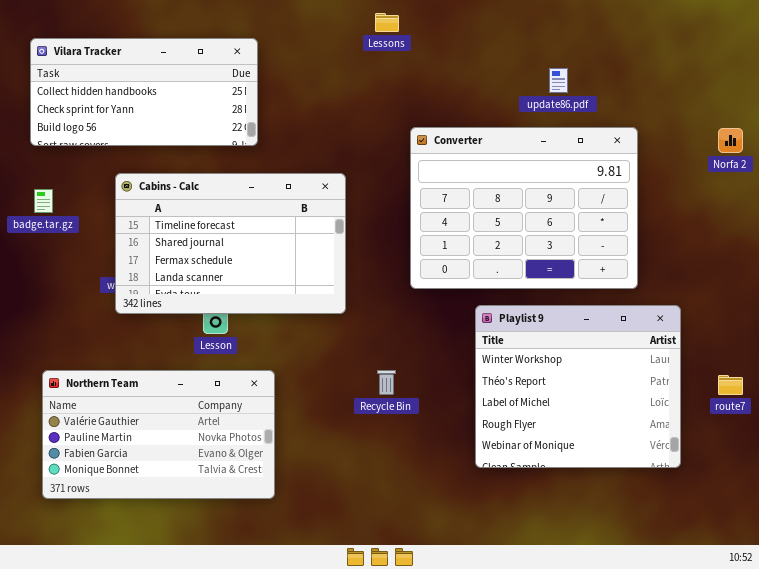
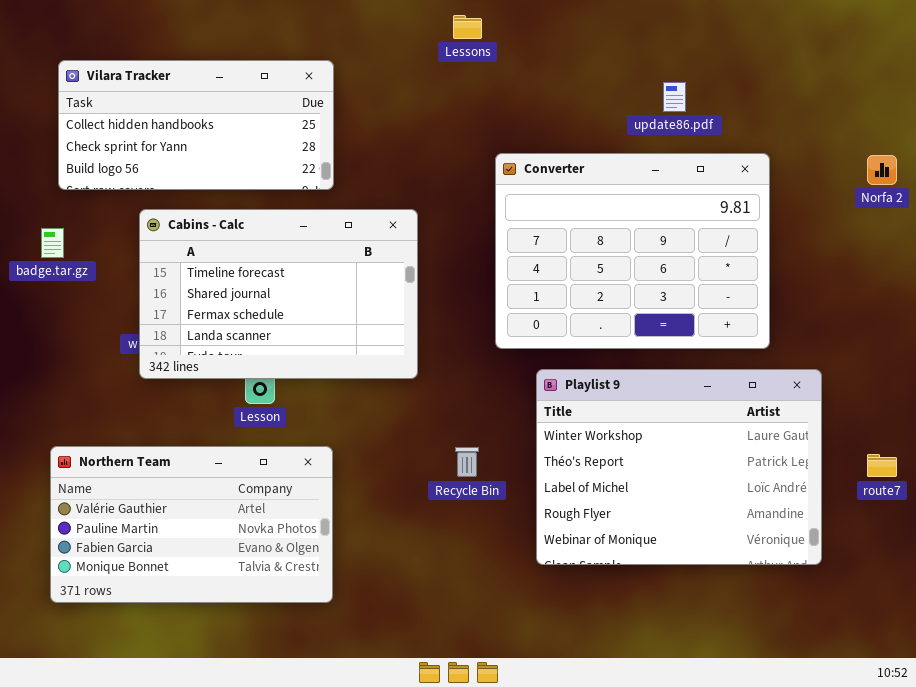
Vilara Tracker: [30,38,258,146] -> [58,60,334,190], moved
Playlist 9: [475,305,681,468] -> [536,369,822,565], resized

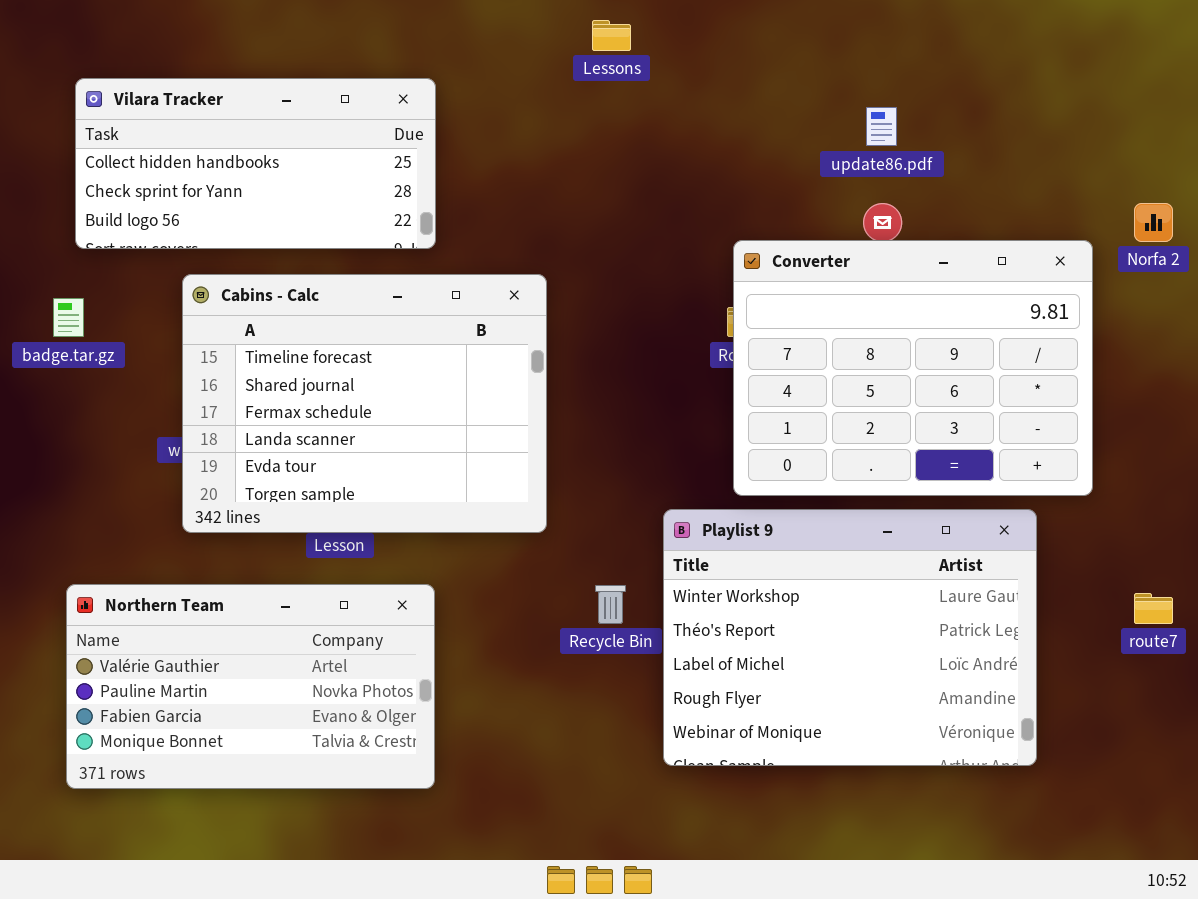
Converter: [495,153,770,349] -> [733,240,1093,496], moved
Cabins - Calc: [139,209,418,379] -> [182,274,547,533], resized
Playlist 9: [536,369,822,565] -> [663,509,1037,766], moved

